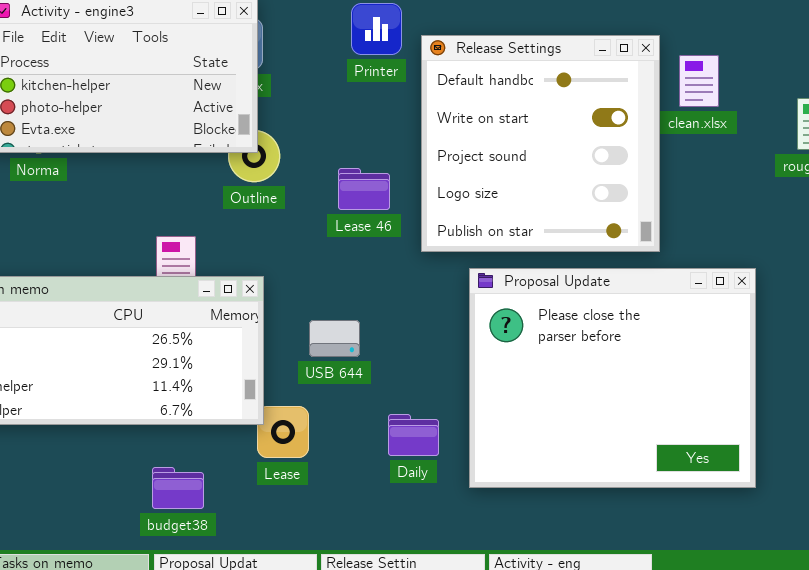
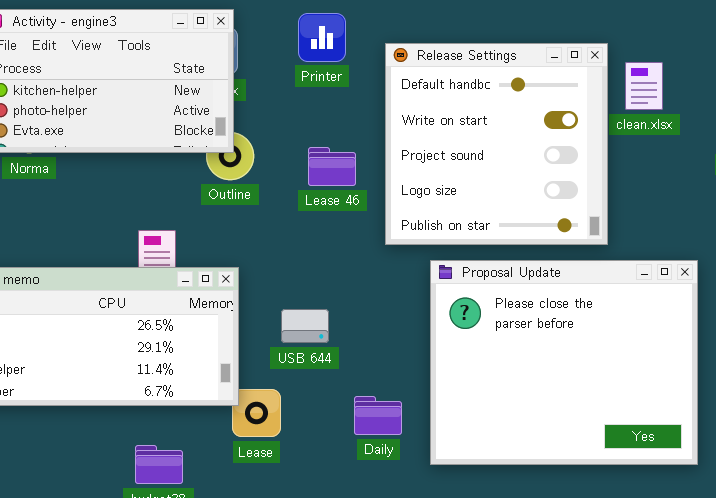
Printer: [351,3,402,55] -> [298,13,346,62], moved
Lease 46: [338,168,390,210] -> [308,147,356,186], moved

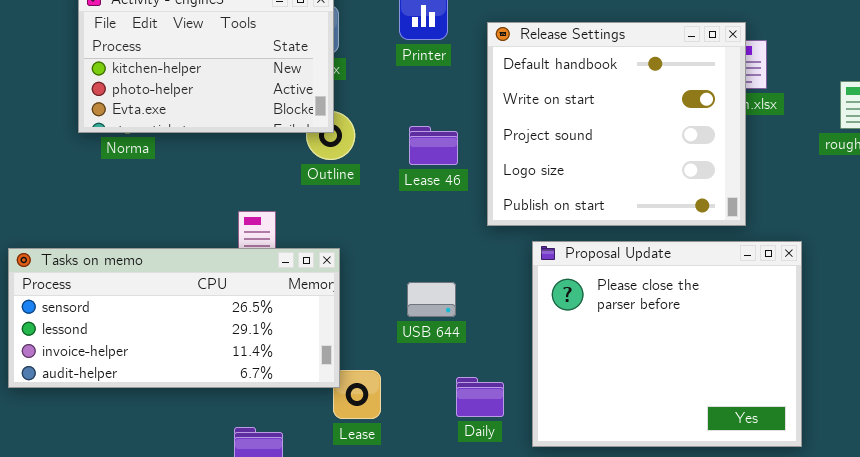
Release Settings: [385,43,608,245] -> [487,22,746,226], resized
USB 644: [281,309,329,343] -> [407,282,456,317], moved

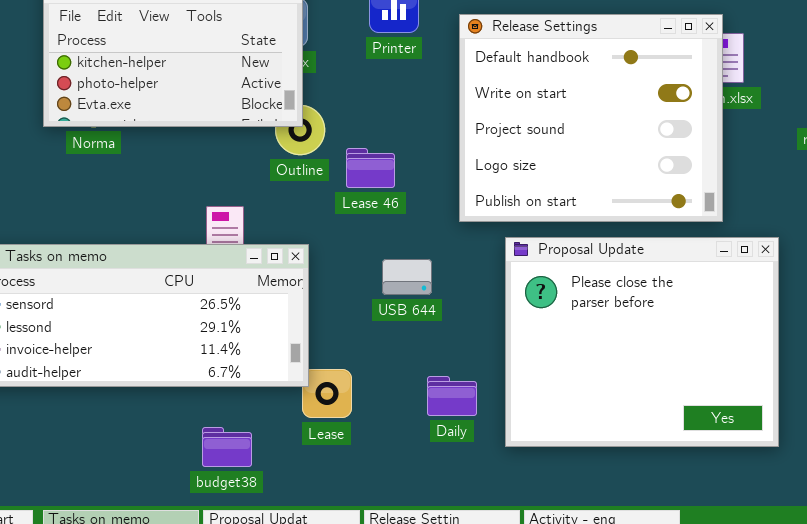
Lease 46: [409,126,458,165] -> [346,148,395,188], moved
USB 644: [407,282,456,317] -> [382,259,432,295], moved

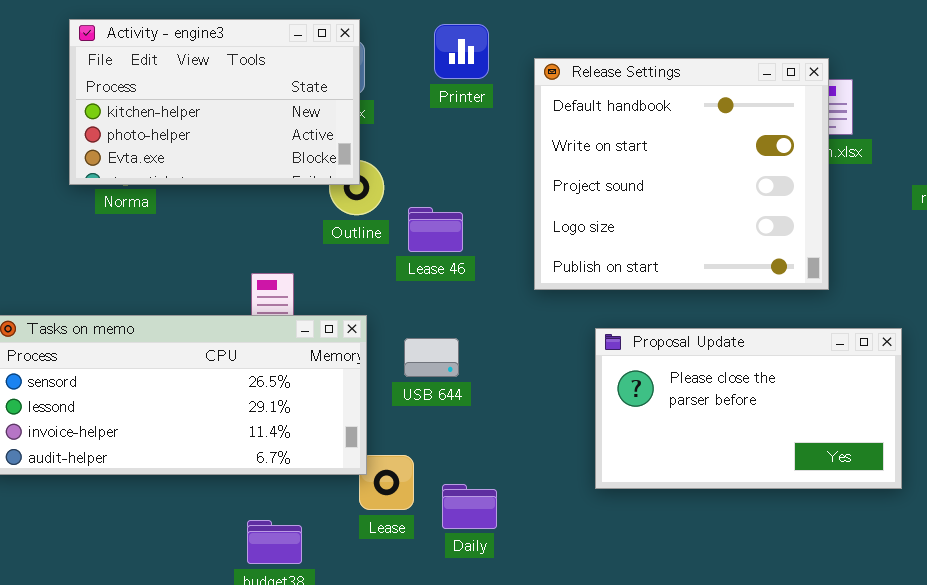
Proposal Update: [505,237,779,447] -> [595,328,902,489], moved, resized
USB 644: [382,259,432,295] -> [404,338,459,377], moved
Daily: [427,376,477,416] -> [442,484,497,529], moved

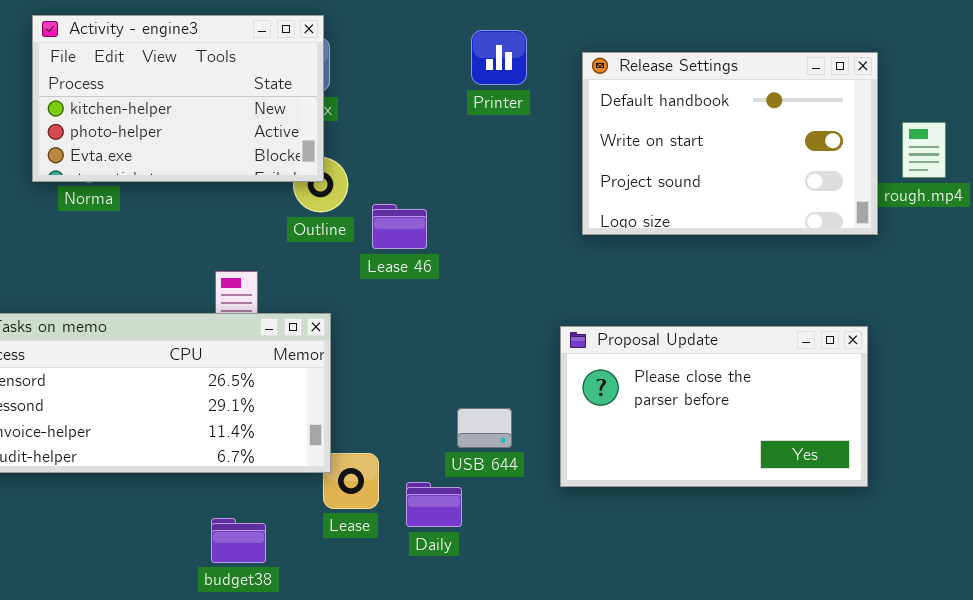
Printer: [434,24,489,79] -> [471,30,527,85], moved
Release Settings: [534,58,829,290] -> [582,52,878,235], moved, resized
USB 644: [404,338,459,377] -> [457,408,512,448], moved

